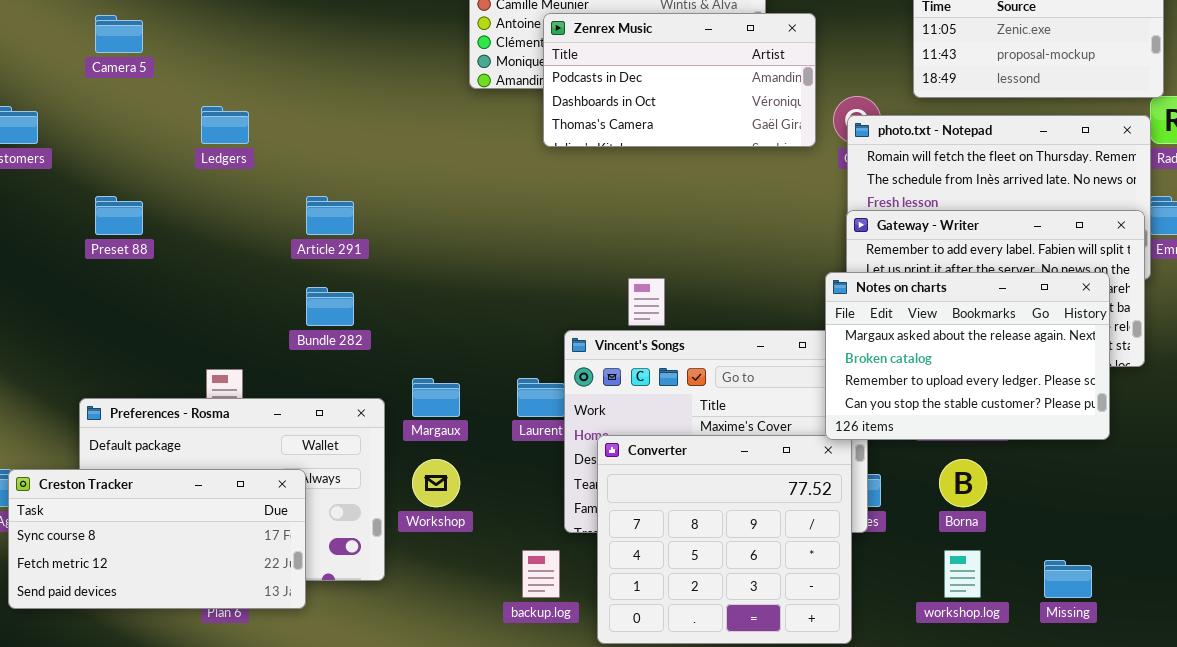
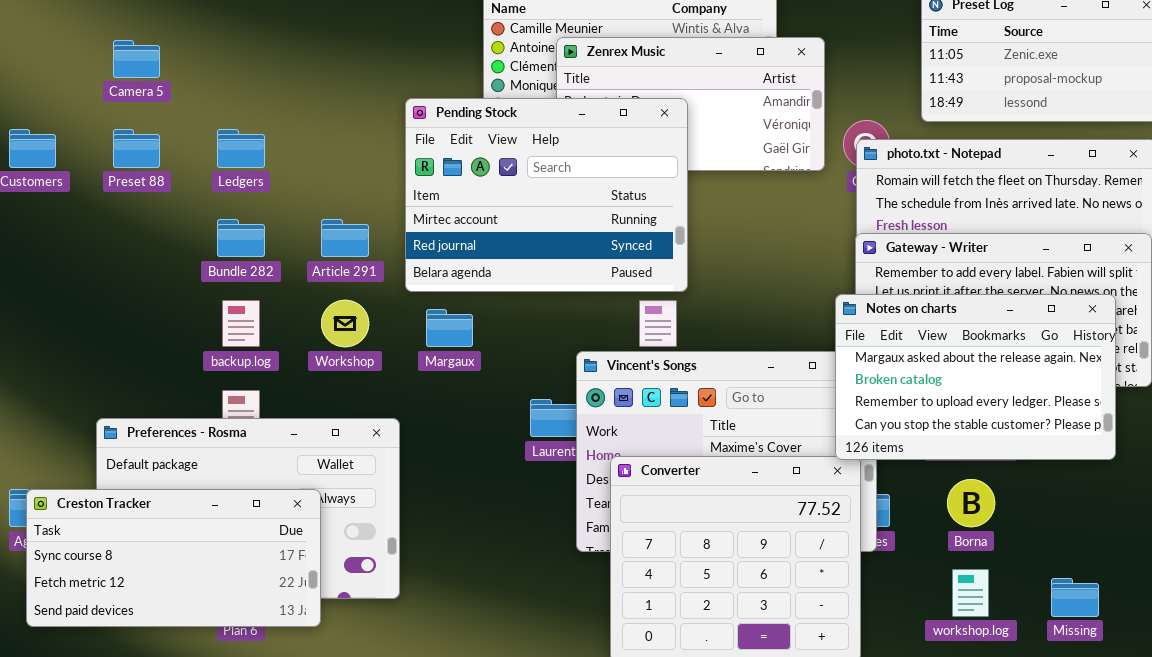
Pending Stock: none -> [405,98,688,292], opened
Preset 88: [95,196,143,235] -> [113,129,160,168], moved
Bundle 282: [306,287,354,326] -> [217,219,265,257], moved
Margaux: [412,378,460,417] -> [426,309,473,347], moved
Workshop: [412,459,460,507] -> [321,300,369,347], moved
backup.log: [522,550,560,598] -> [222,300,260,347], moved

